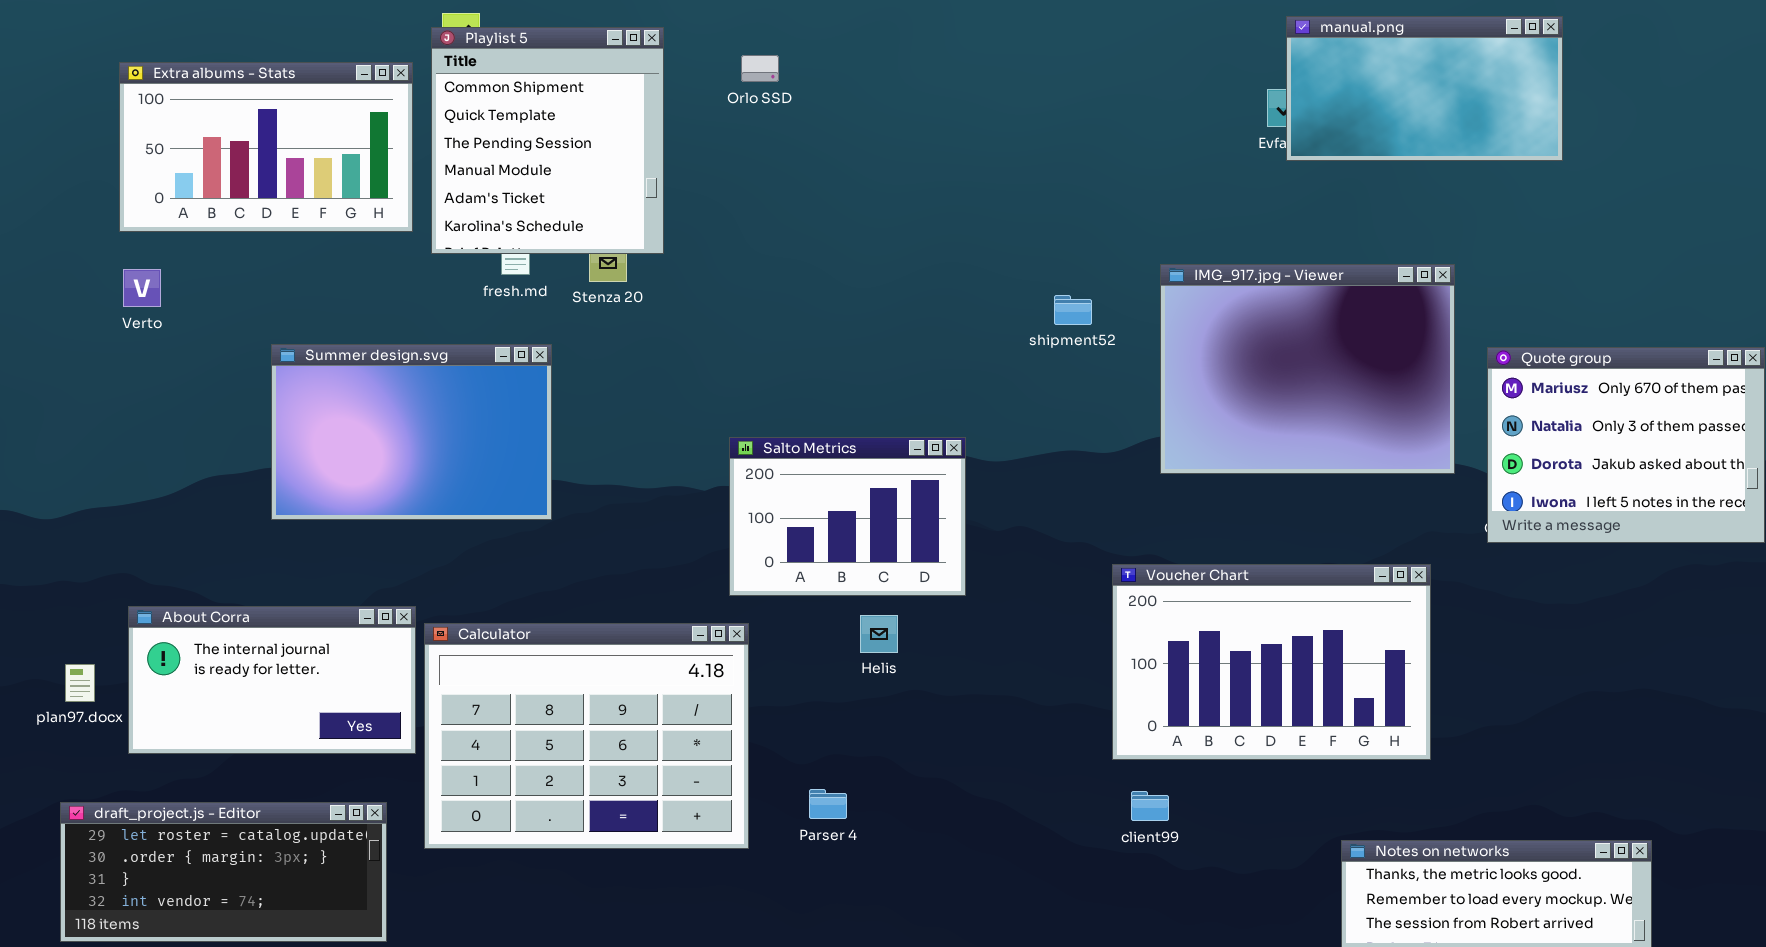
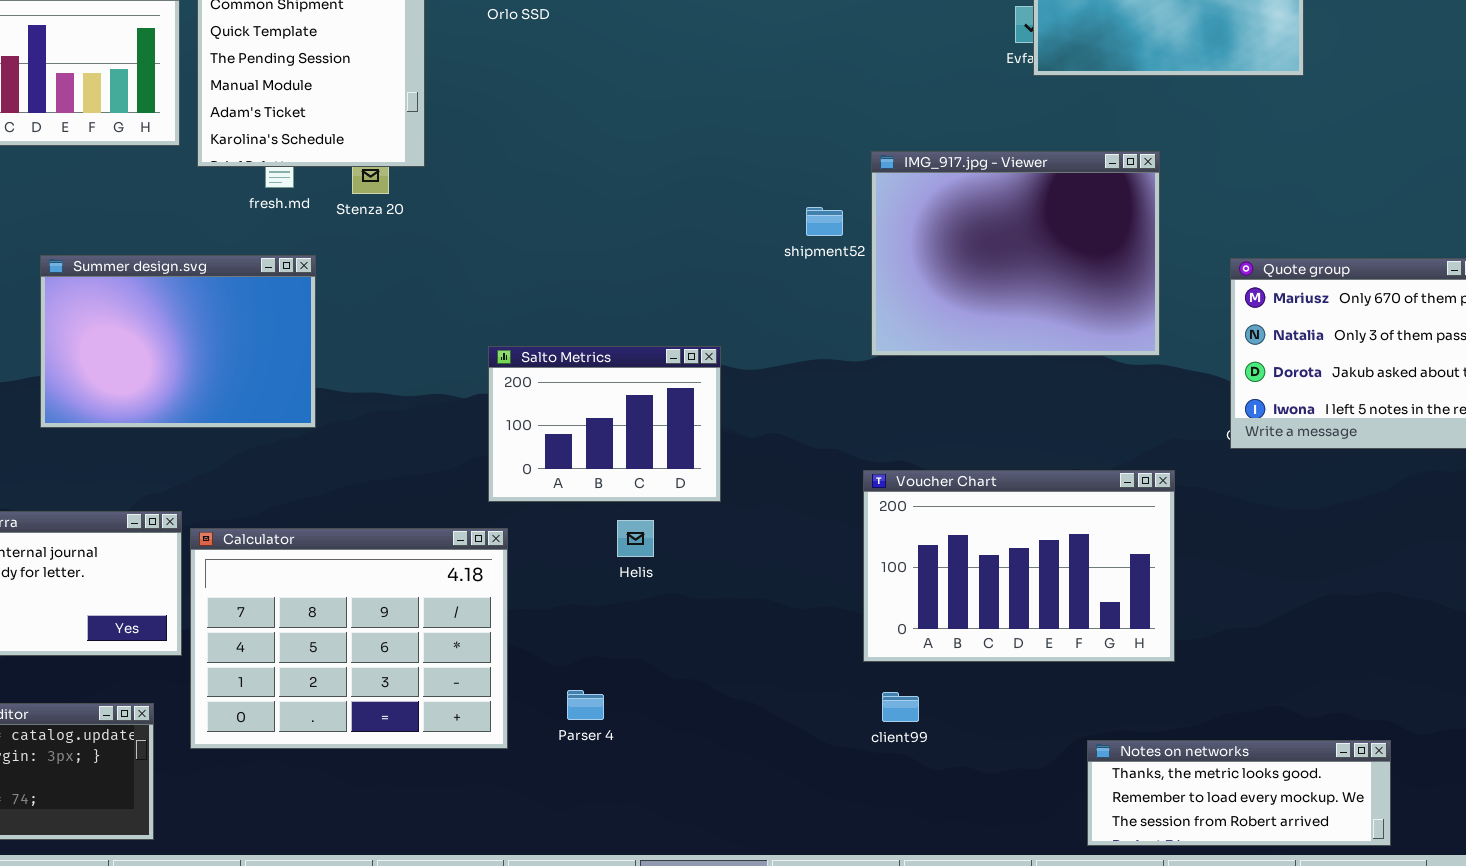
IMG_917.jpg - Viewer: [1160,264,1455,474] -> [871,151,1160,356], moved

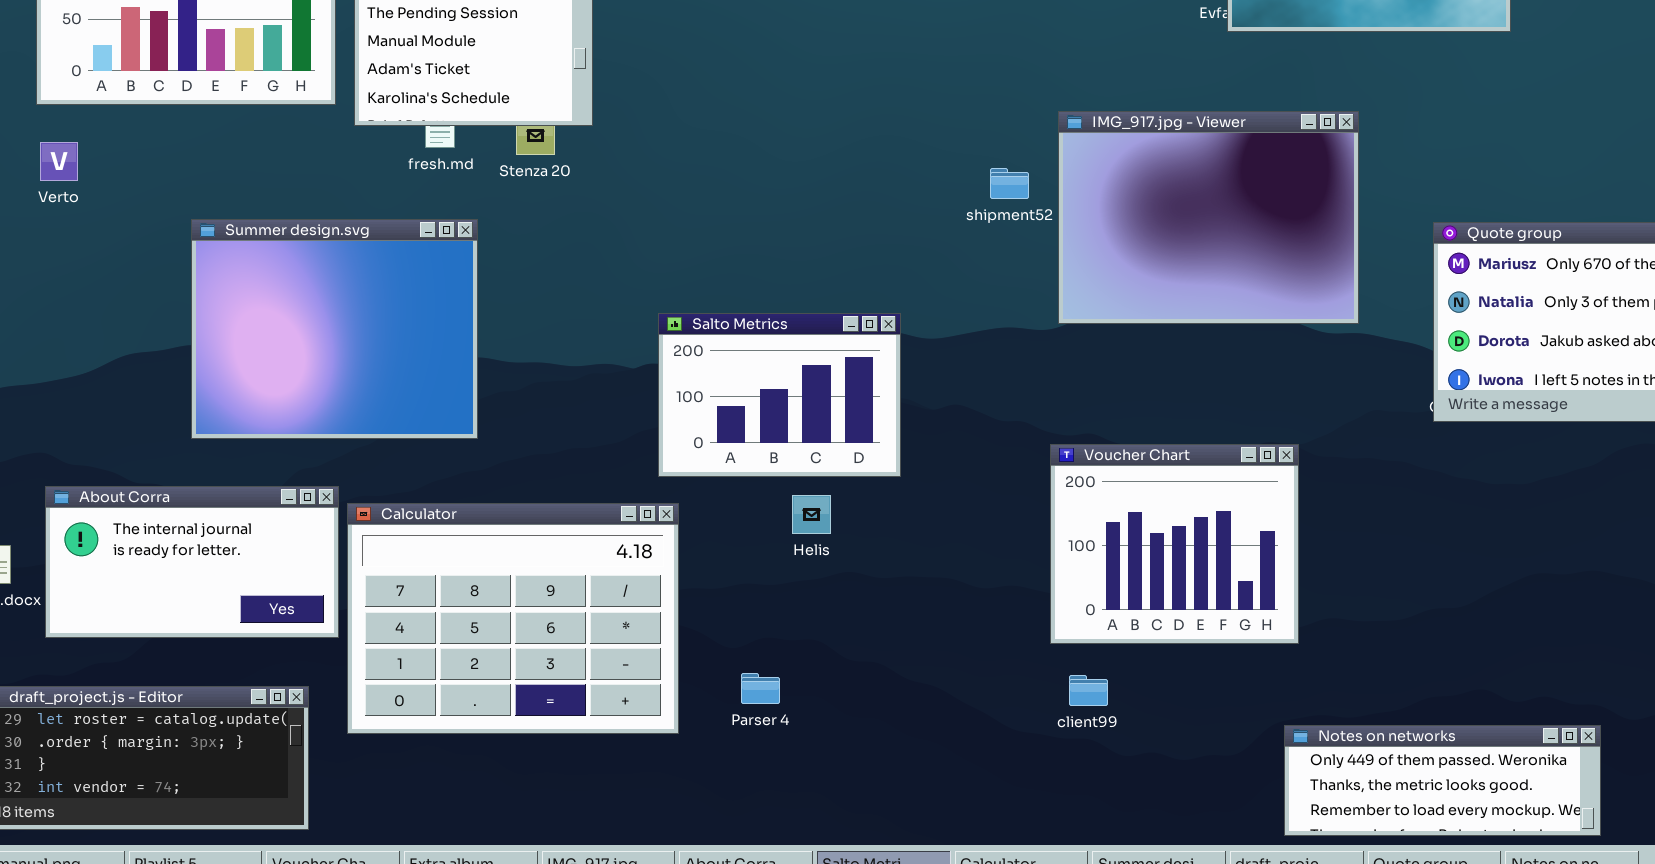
Summer design.svg: [40,255,316,428] -> [191,219,478,439], resized
Voucher Chart: [863,470,1175,662] -> [1050,444,1299,644], resized
Notes on networks: [1087,740,1391,846] -> [1284,725,1601,836], scrolled up 1 row

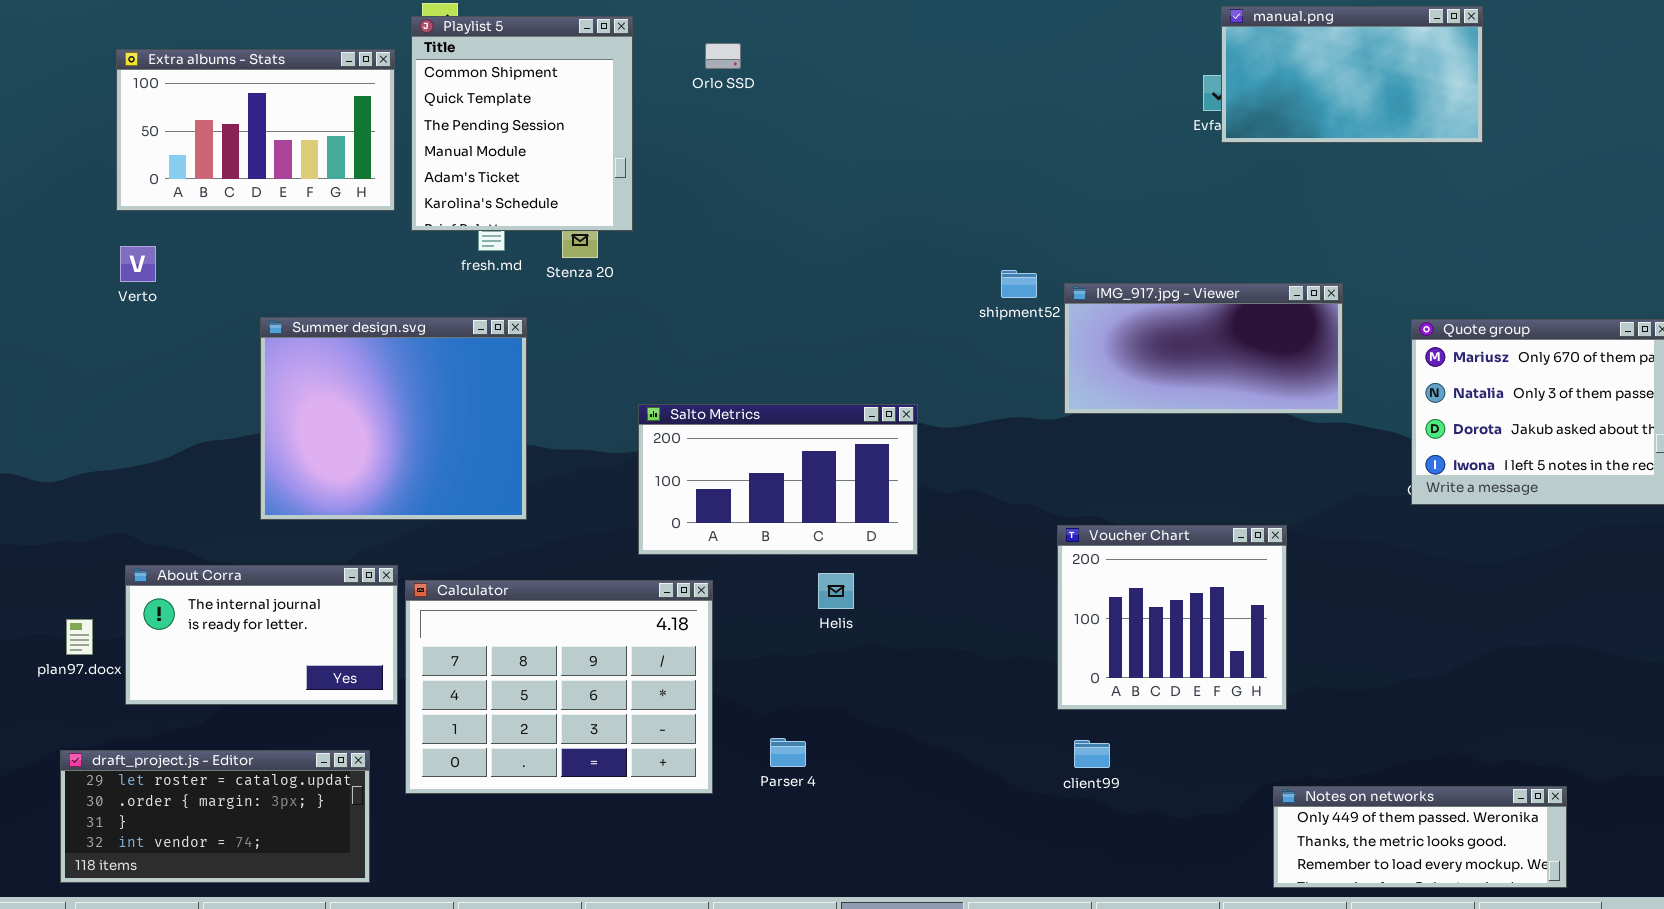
IMG_917.jpg - Viewer: [1058,111,1359,324] -> [1064,283,1343,414], resized
Salto Metrics: [658,313,901,477] -> [638,404,918,555], resized

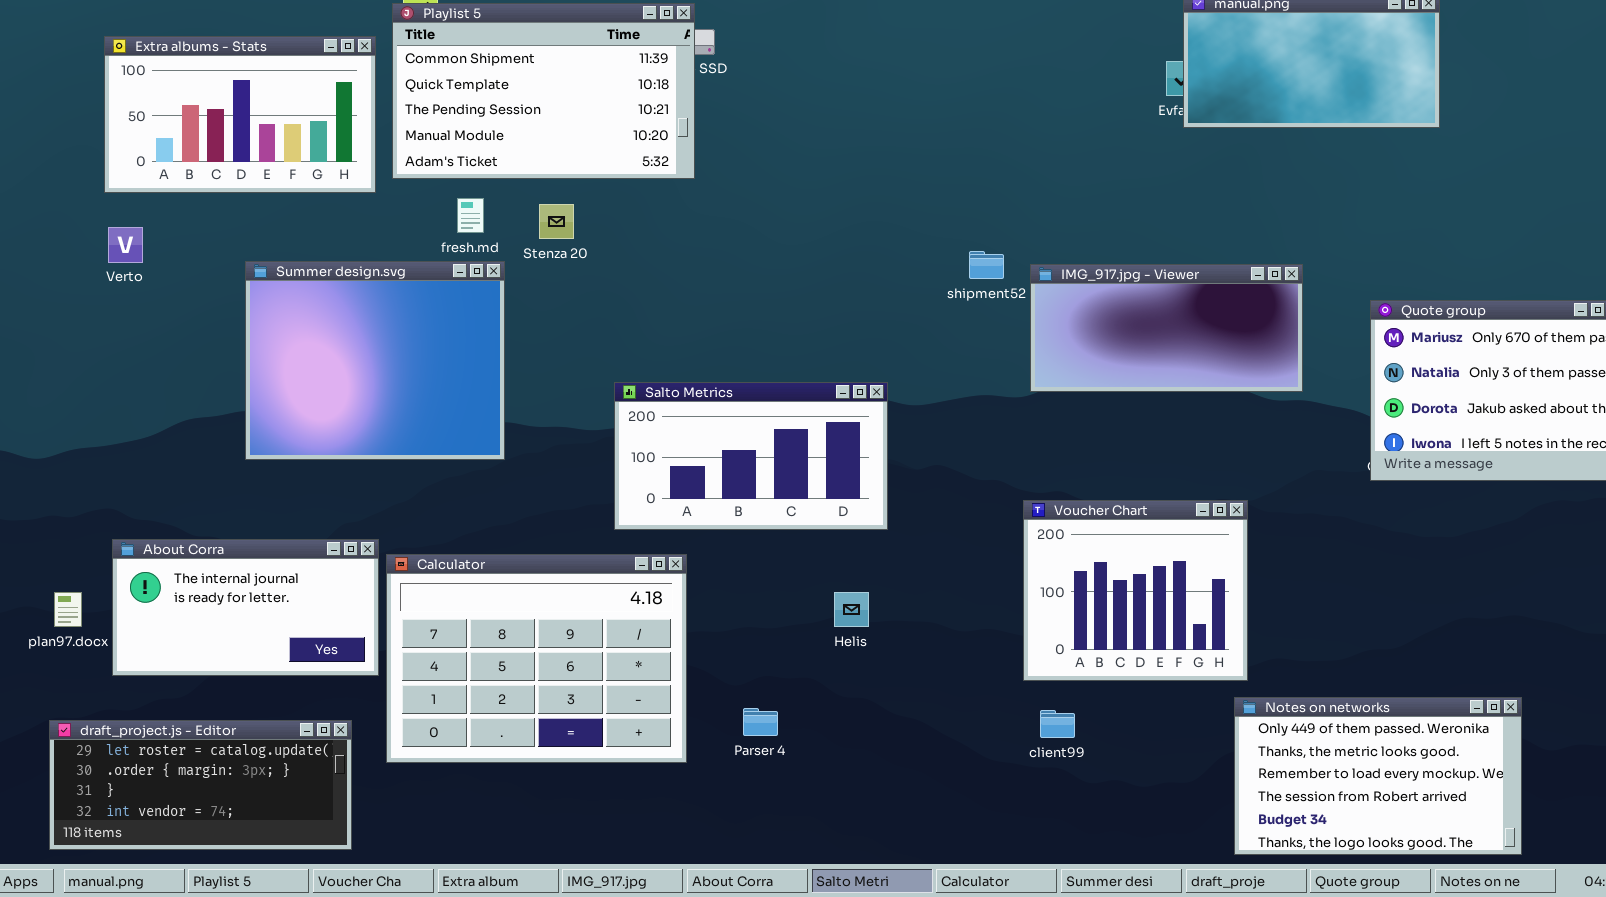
Playlist 5: [411,16,633,231] -> [392,3,695,179], resized
Summer design.svg: [260,317,527,520] -> [245,261,505,460], moved
Helis: [818,573,854,609] -> [834,592,869,627], moved
Notes on networks: [1273,786,1567,888] -> [1234,697,1522,855], resized

